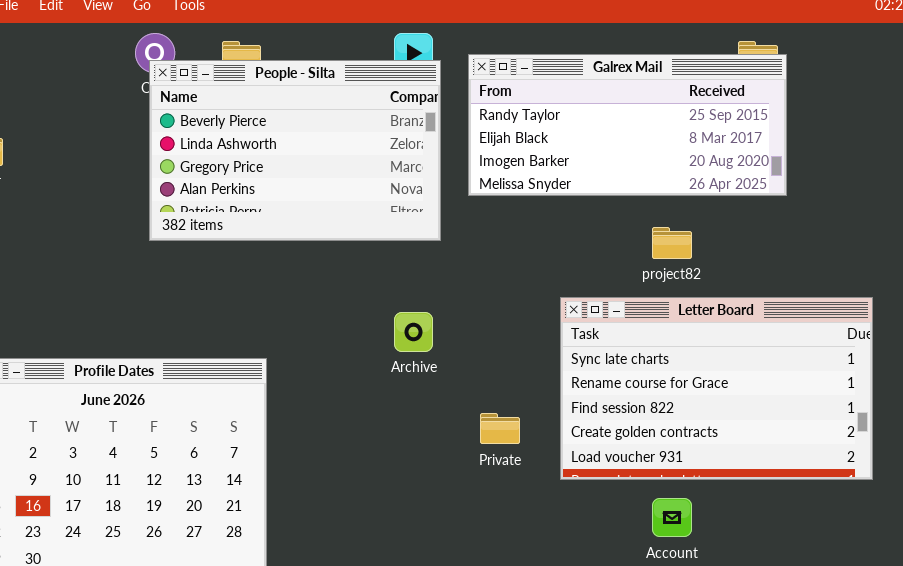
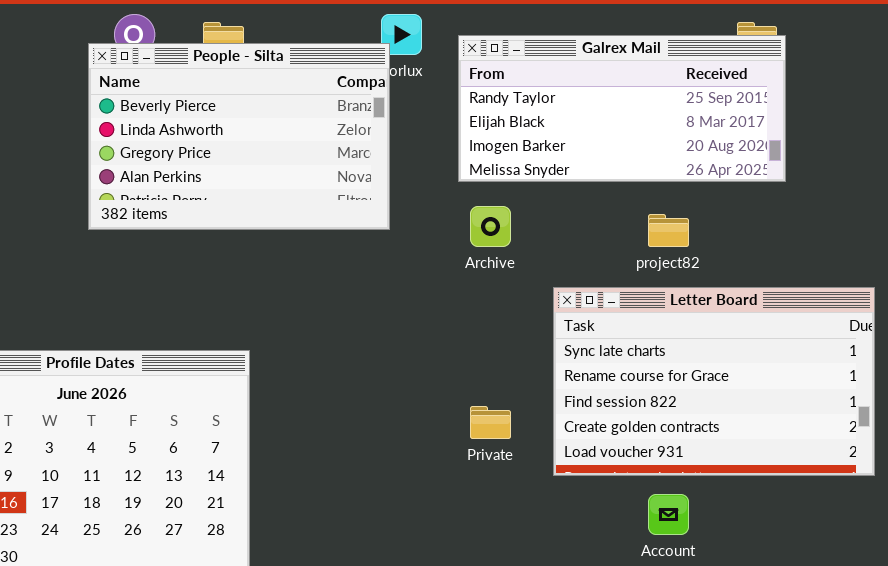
People - Silta: [149,60,441,241] -> [88,43,390,230], moved
Archive: [394,312,433,352] -> [470,206,511,247], moved

